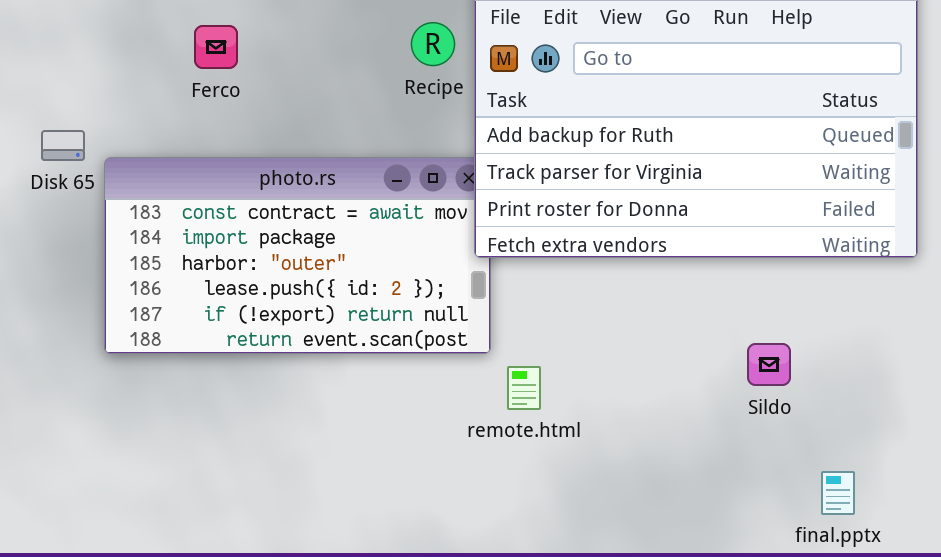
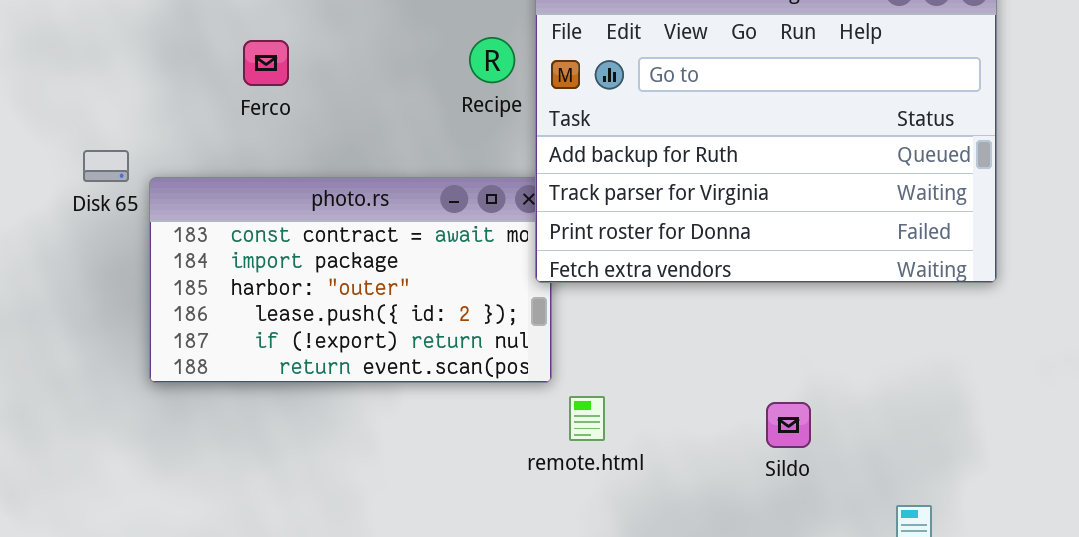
Sildo: [747,343,791,386] -> [766,402,811,448], moved

